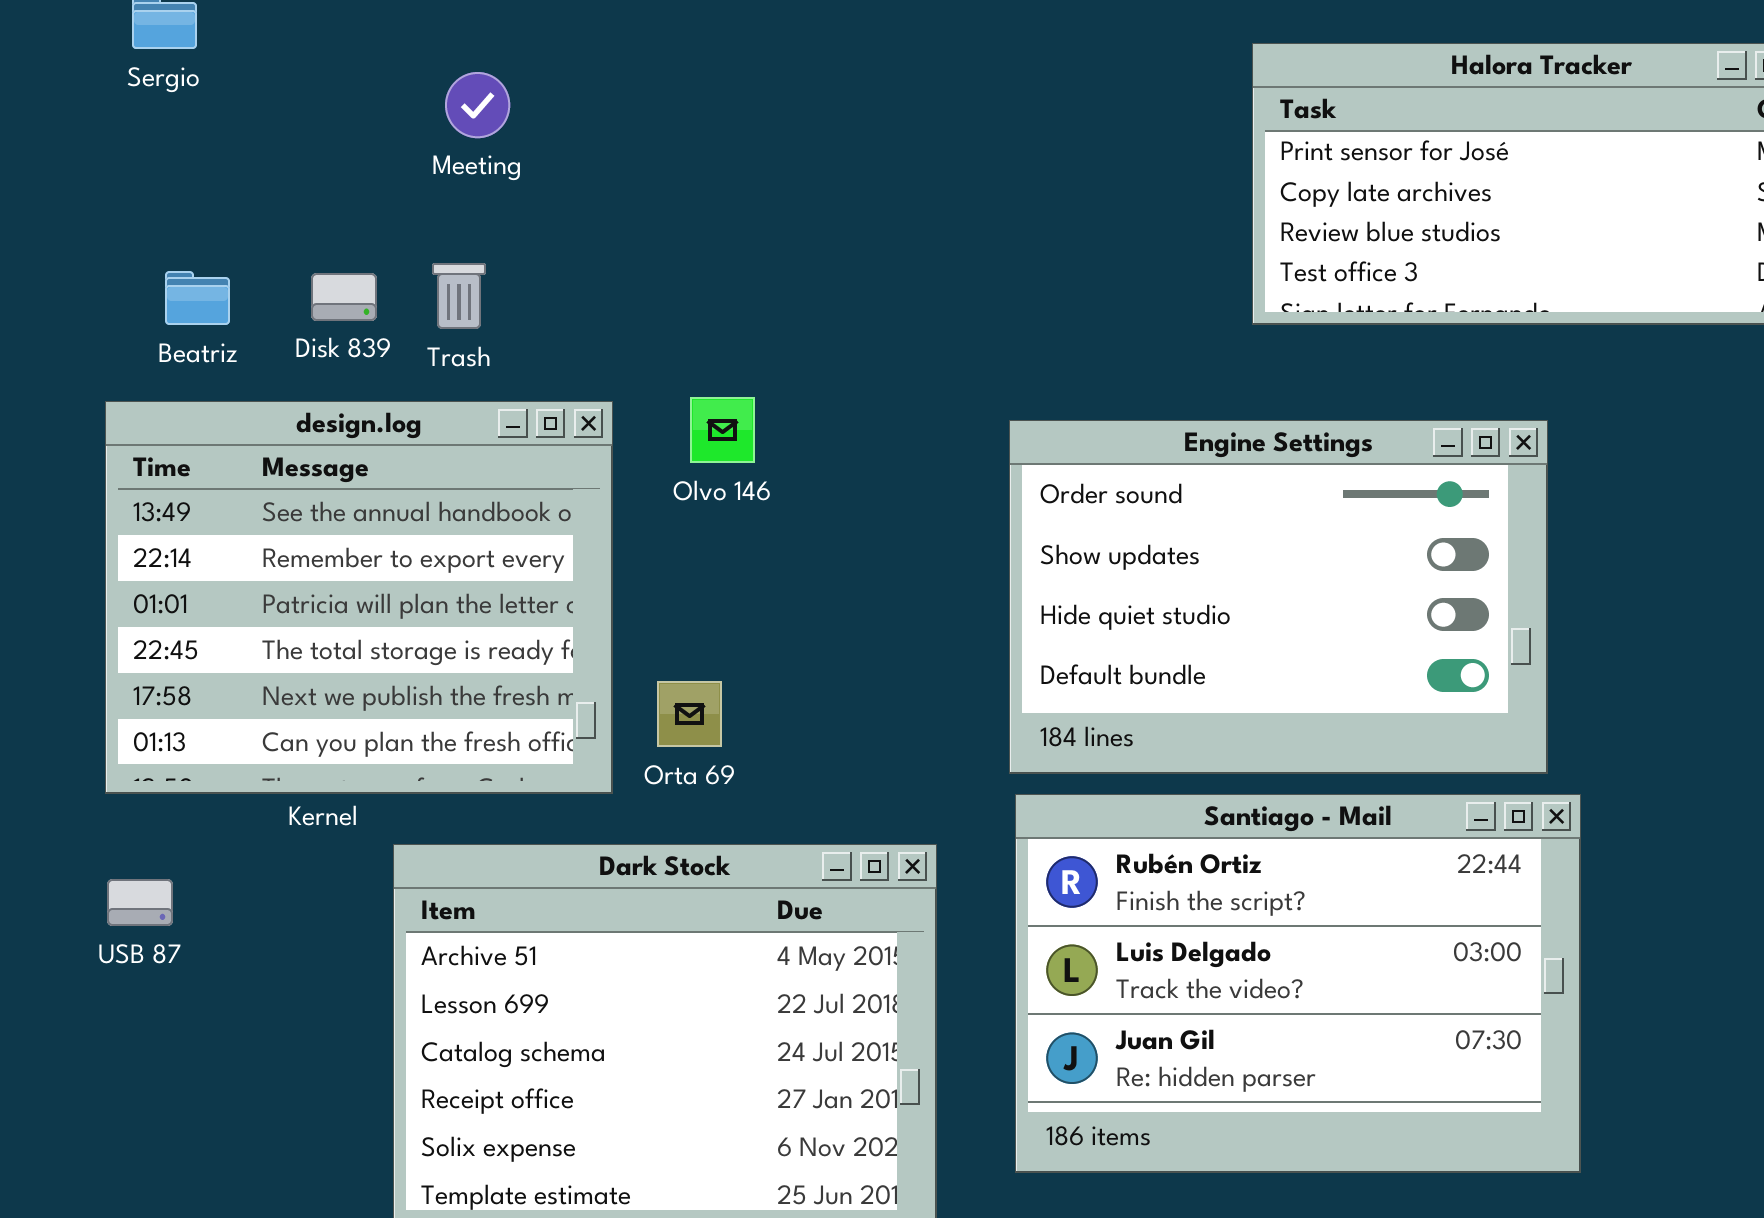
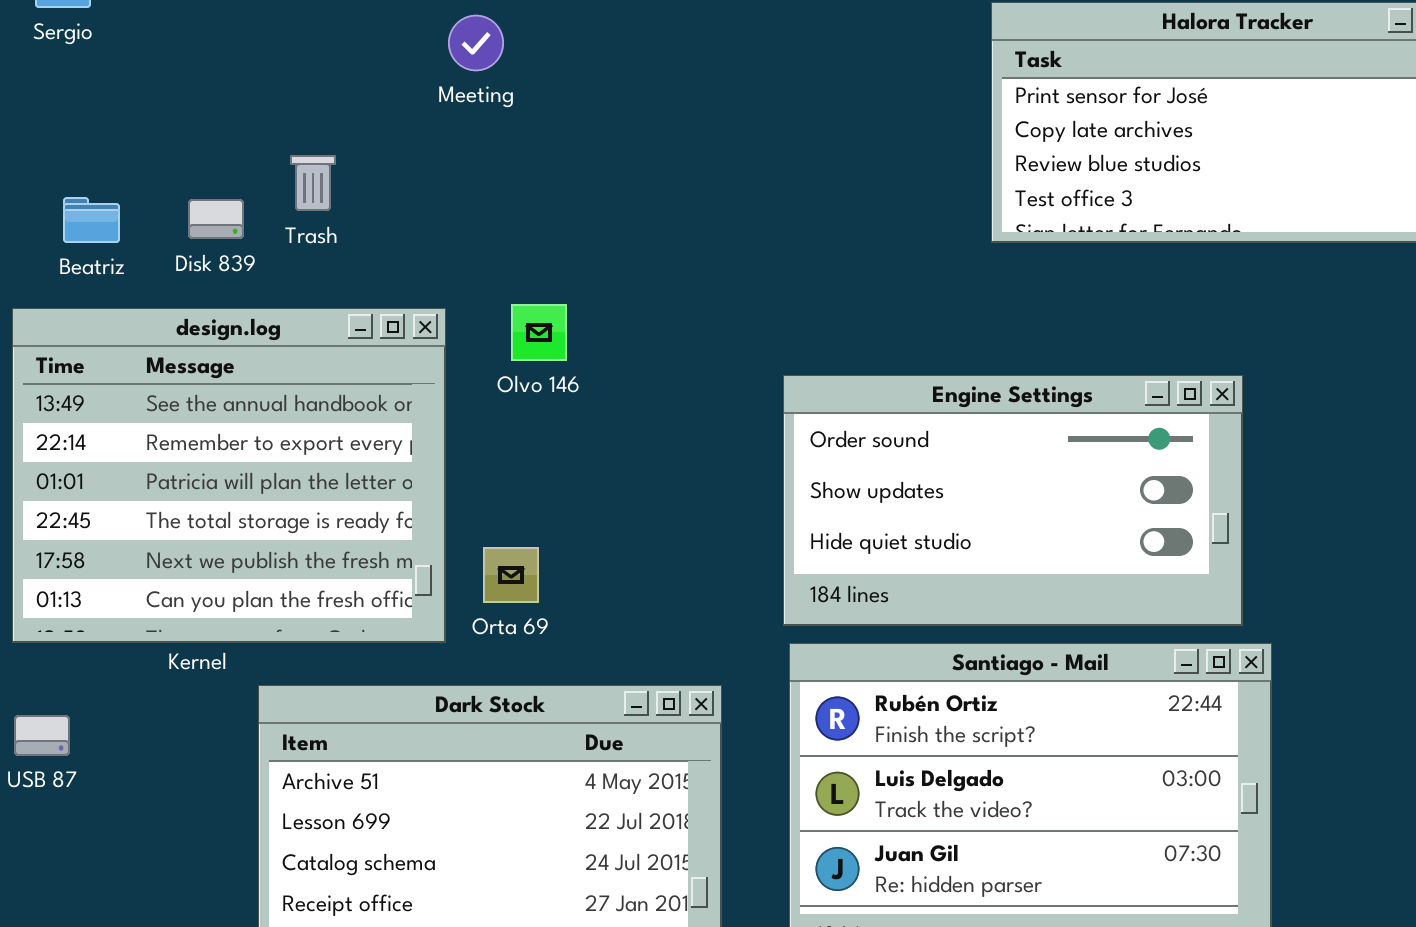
Meeting: [445,72,510,138] -> [448,15,504,71], moved
Trash: [432,263,486,329] -> [290,155,336,211], moved
Engine Settings: [1009,420,1548,774] -> [783,375,1243,626], resized

